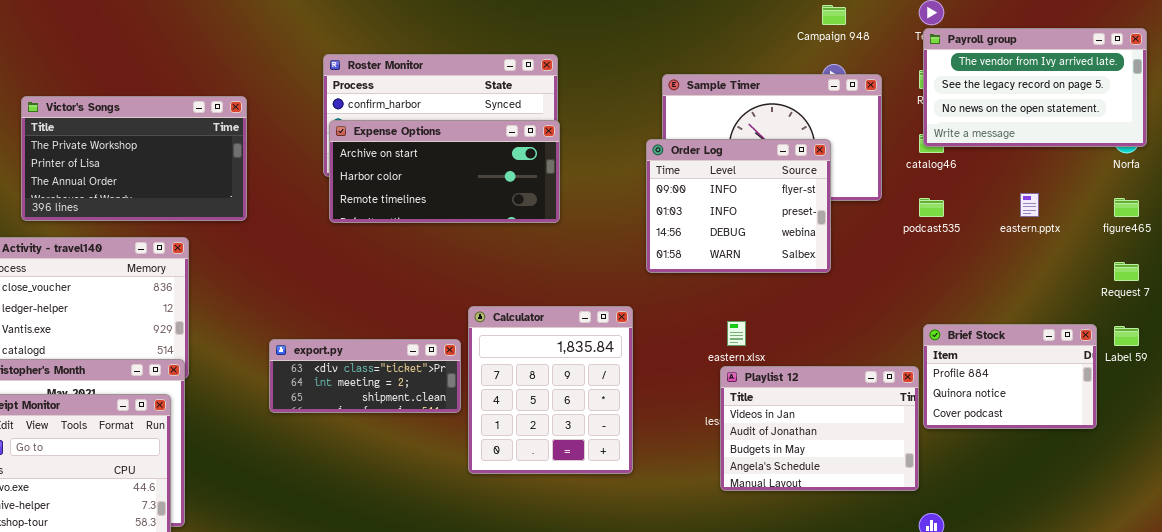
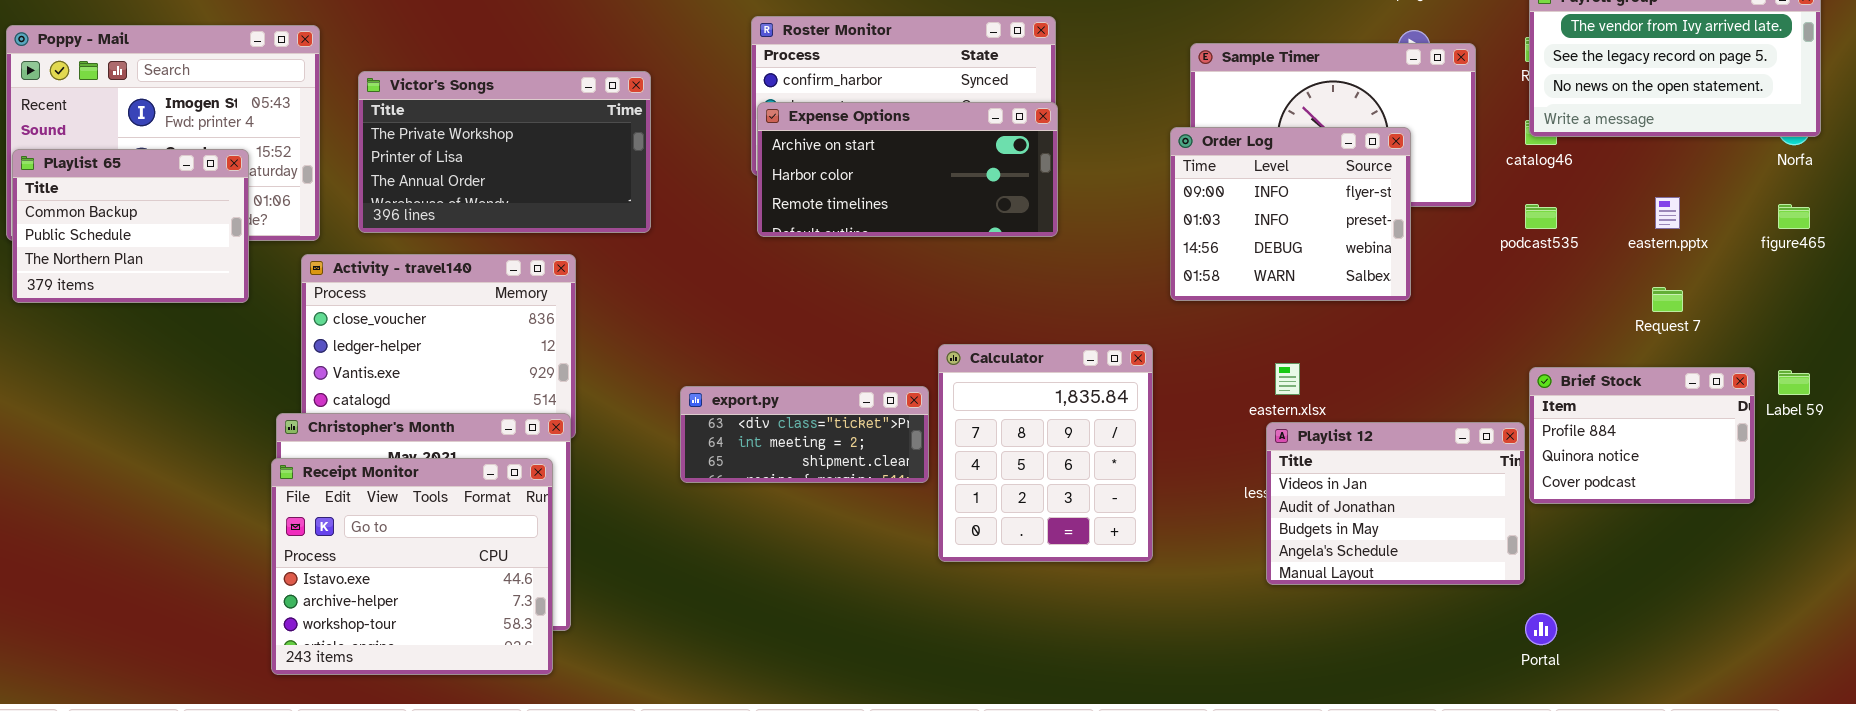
Request 7: [1114,262,1139,281] -> [1652,287,1683,312], moved

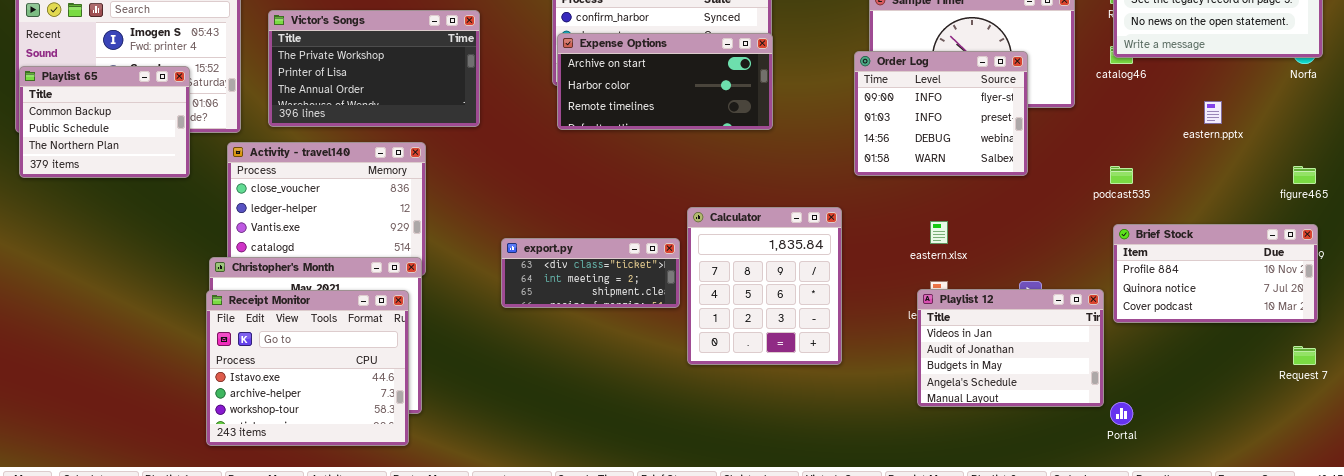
podcast535: [1525,204,1557,229] -> [1110,166,1133,184], moved
figure465: [1778,204,1810,229] -> [1293,166,1316,184], moved
Request 7: [1652,287,1683,312] -> [1293,346,1316,365], moved
Brief Stock: [1529,367,1755,504] -> [1113,224,1318,323], resized
Playlist 12: [1266,422,1525,585] -> [917,289,1104,407], moved

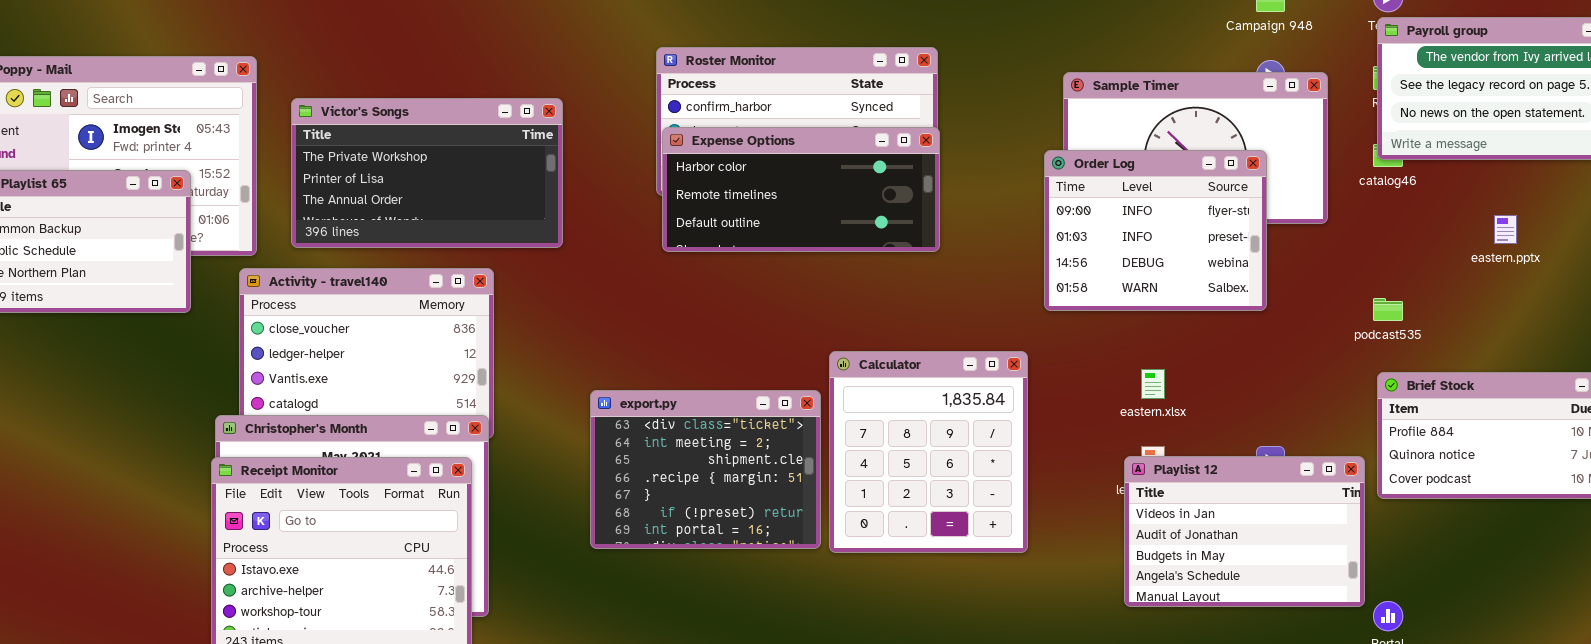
Expense Options: [557,33,773,130] -> [662,127,940,252], scrolled down 1 row
export.py: [501,238,680,308] -> [590,390,821,549], resized

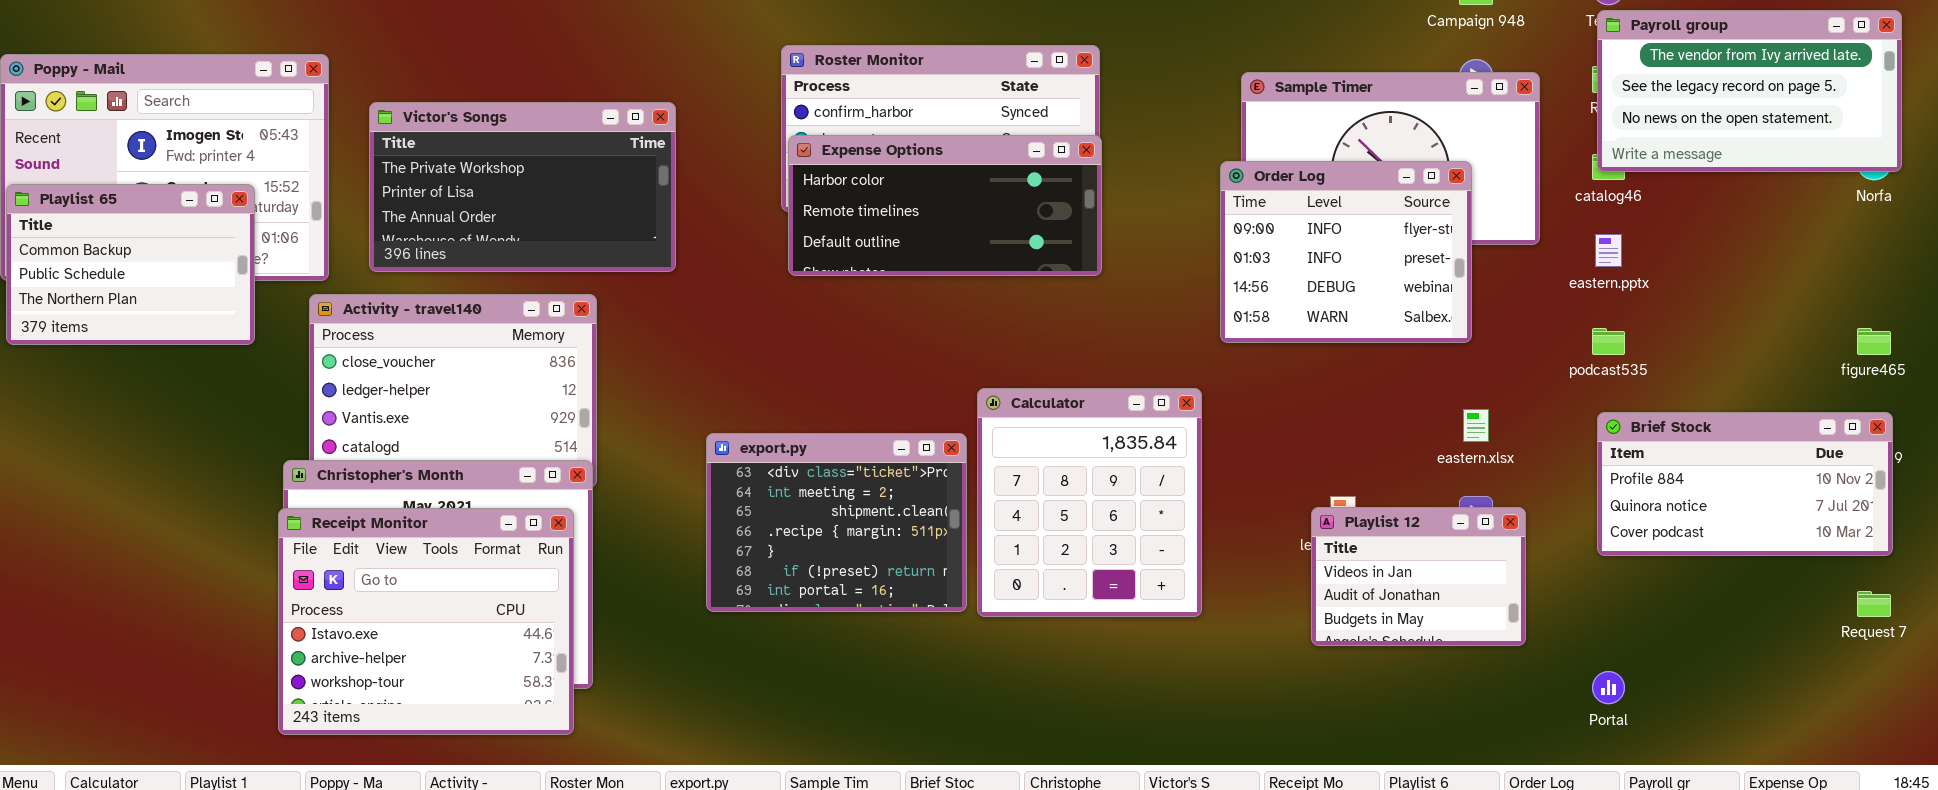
eastern.pptx: [1494,215,1517,244] -> [1595,234,1622,267], moved
eastern.xlsx: [1141,369,1165,399] -> [1463,409,1489,442], moved
Playlist 12: [1124,456,1365,607] -> [1311,507,1526,646], resized

